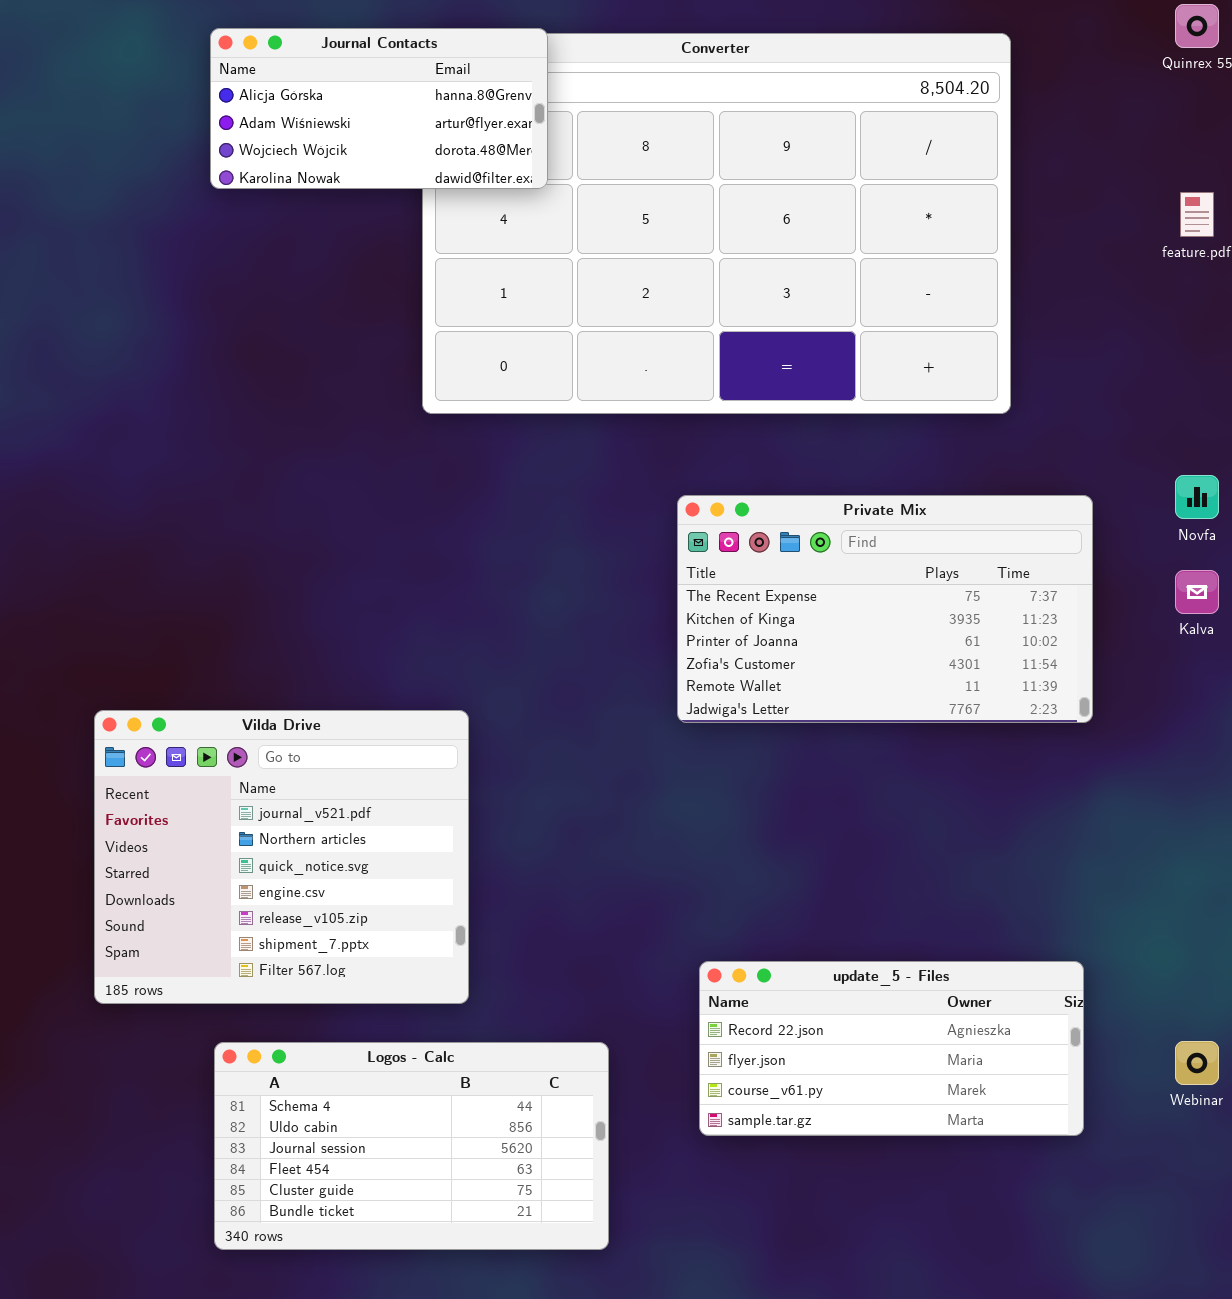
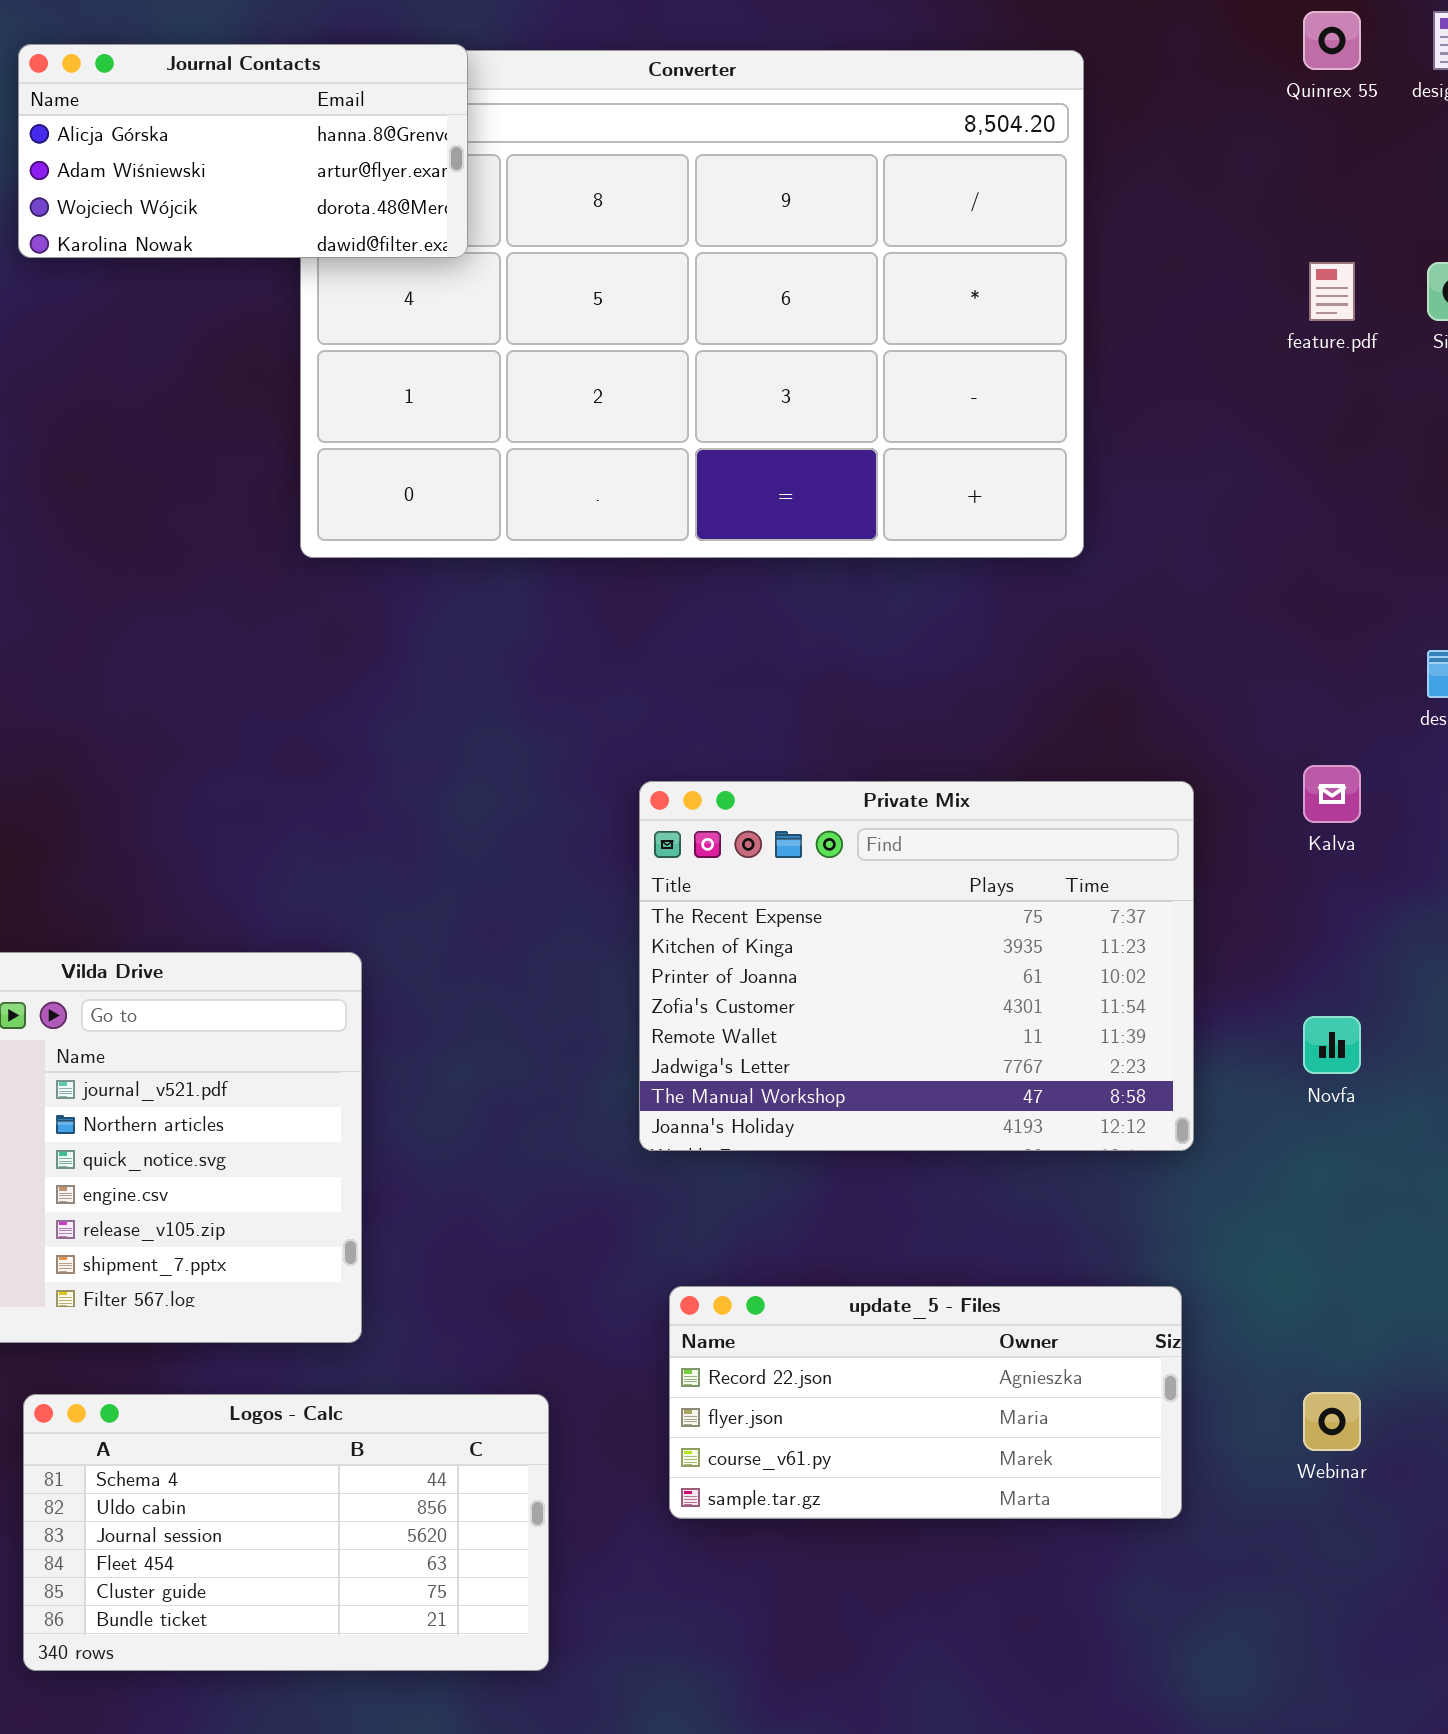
Novfa: [1175,475,1219,519] -> [1303,1016,1361,1074], moved
Private Mix: [677,495,1093,723] -> [639,781,1194,1151], moved, resized

